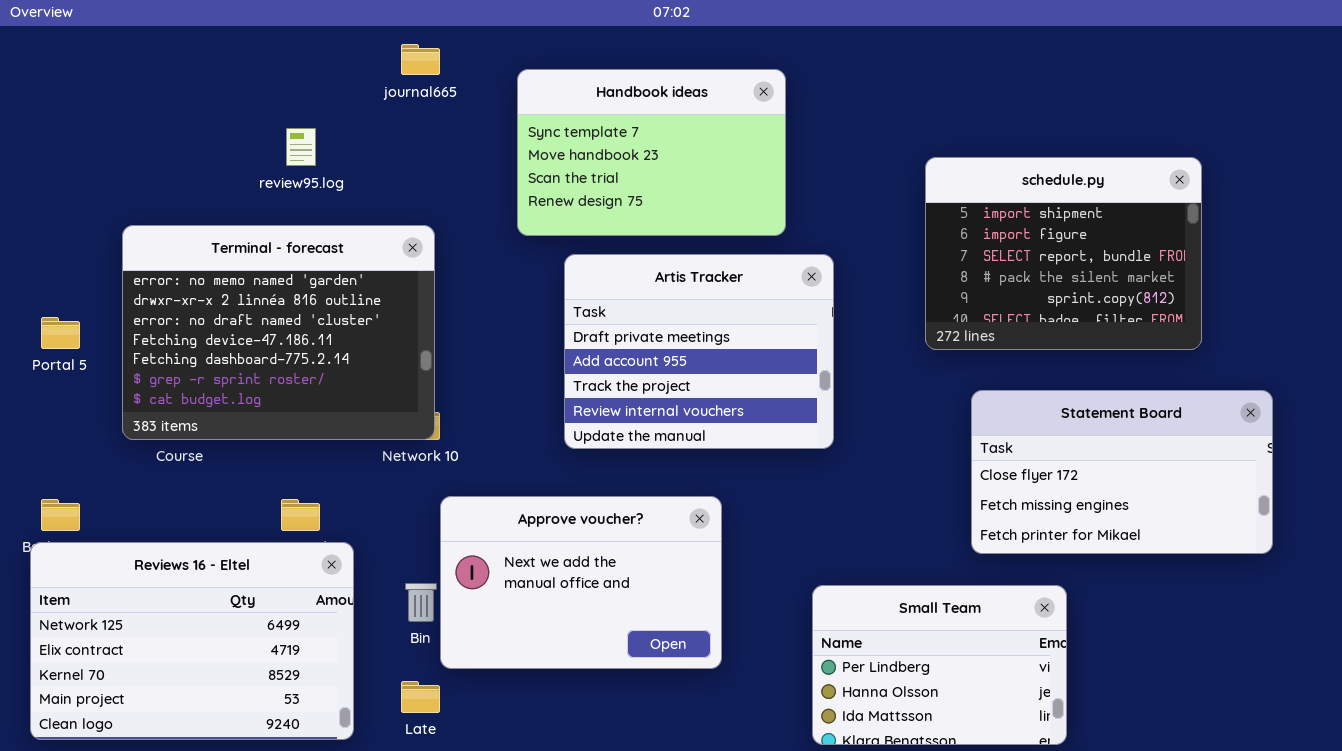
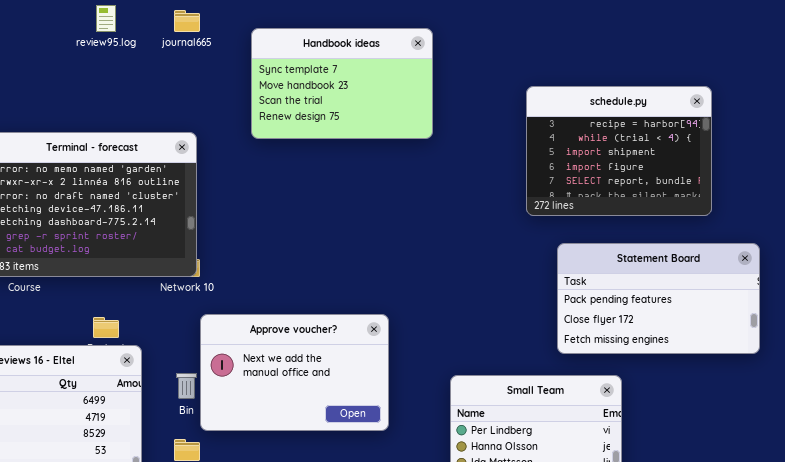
review95.log: [286,128,316,166] -> [96,5,116,32], moved
schedule.py: [925,157,1202,350] -> [526,86,712,216], scrolled up 2 rows
Artis Tracker: [564,254,834,449] -> none, closed
Statement Board: [971,390,1273,554] -> [557,243,760,354], scrolled up 1 row

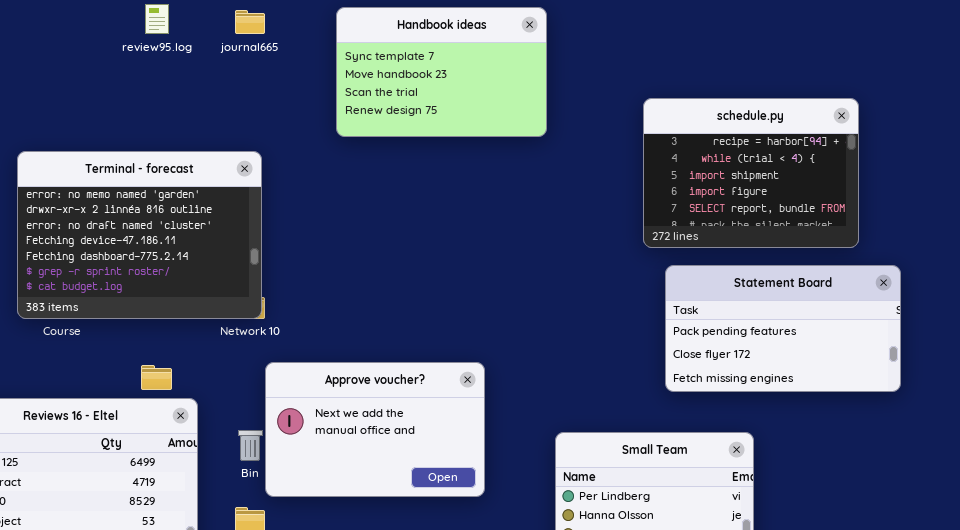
Handbook ideas: [251,28,433,139] -> [336,7,547,137], moved
Statement Board: [557,243,760,354] -> [665,265,901,392], moved

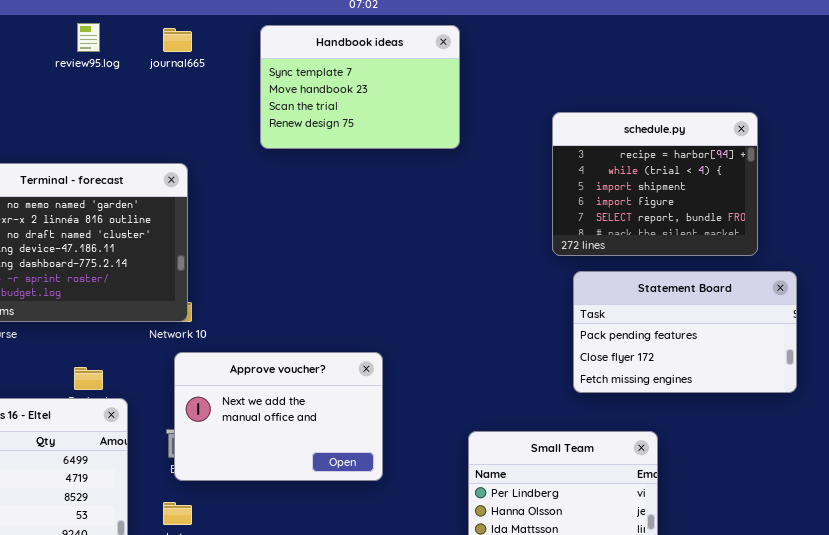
Approve voucher?: [265,362,485,497] -> [174,352,383,481], moved

